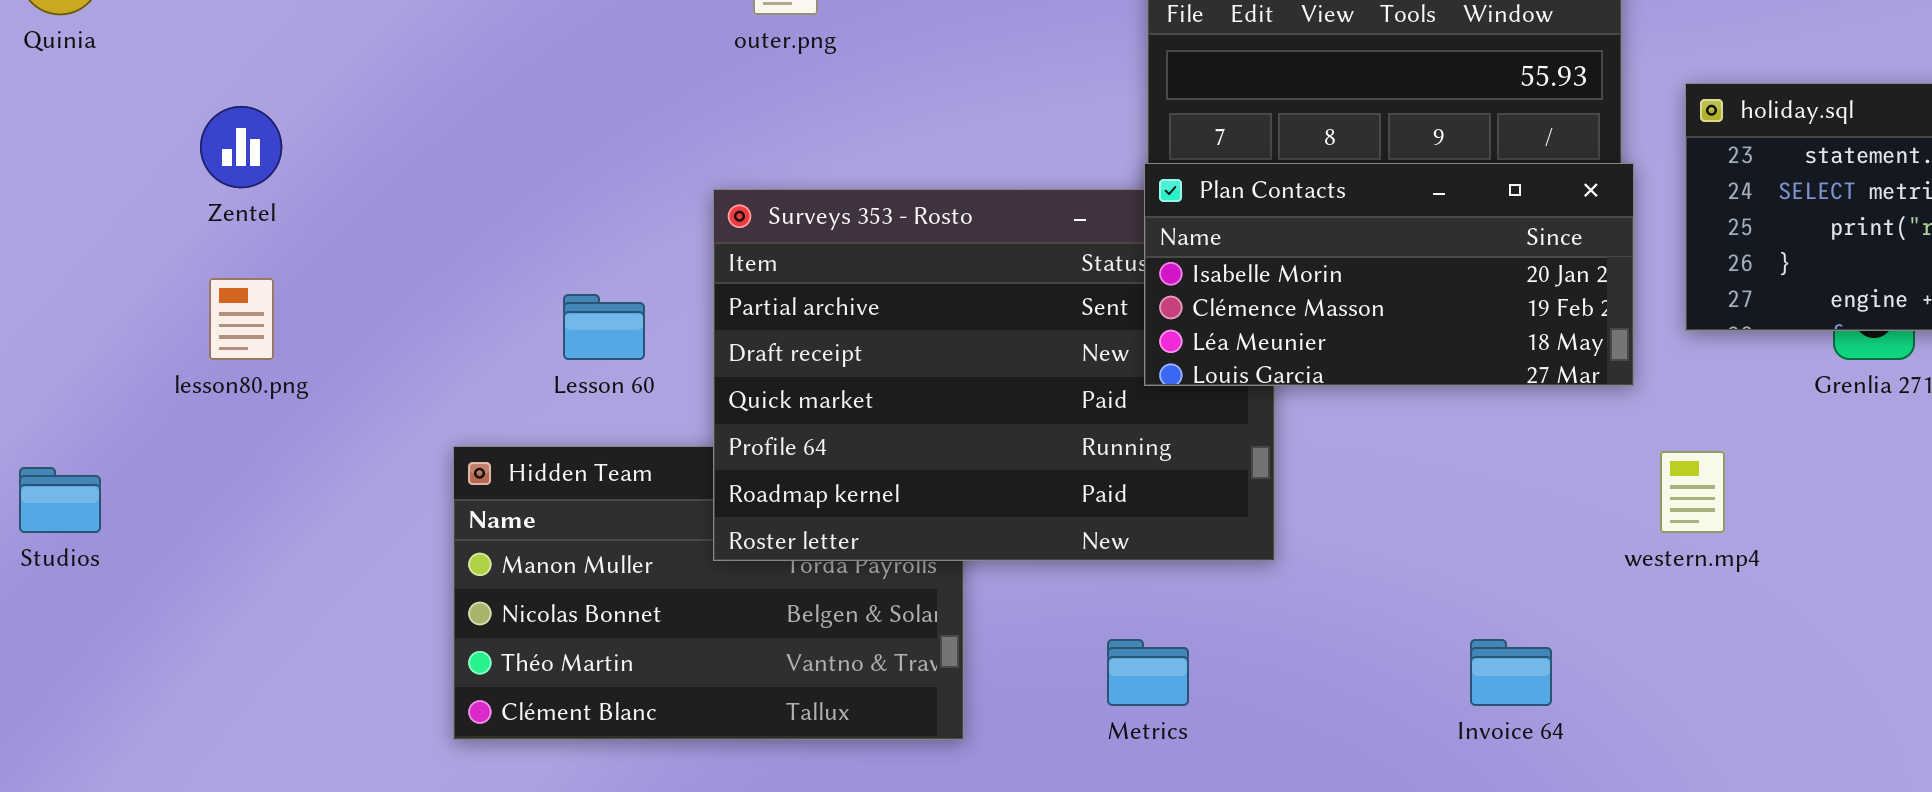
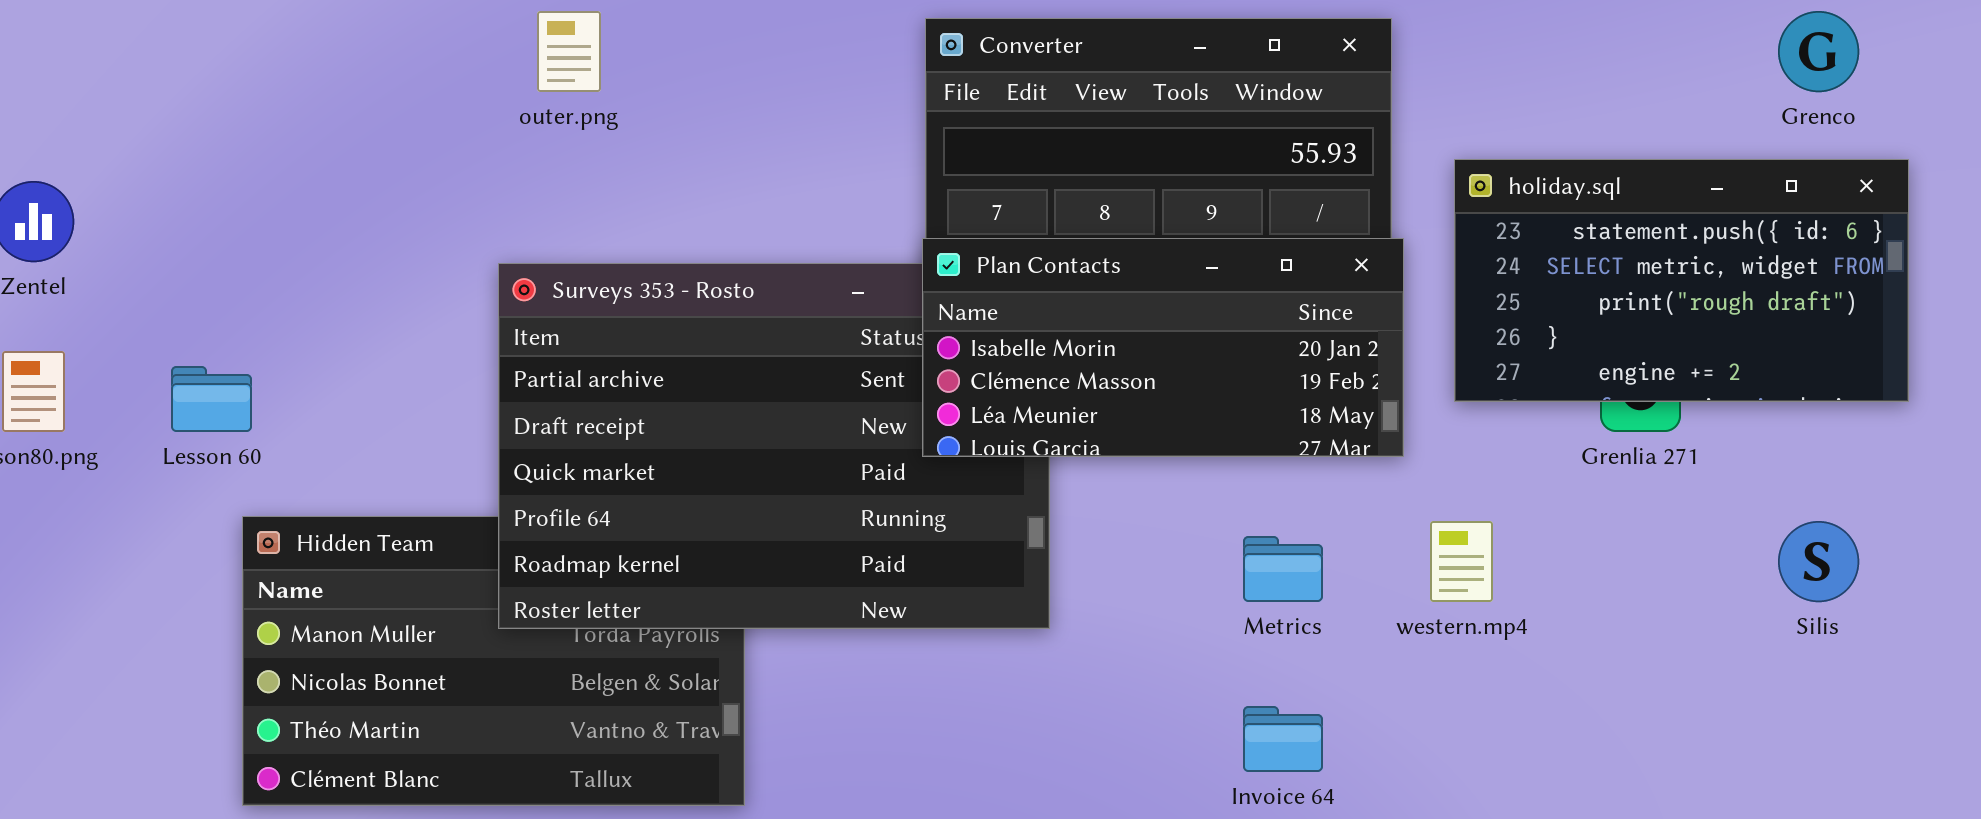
Lesson 60: [563,294,645,360] -> [171,366,252,432], moved
Metrics: [1107,639,1189,706] -> [1243,536,1323,602], moved

